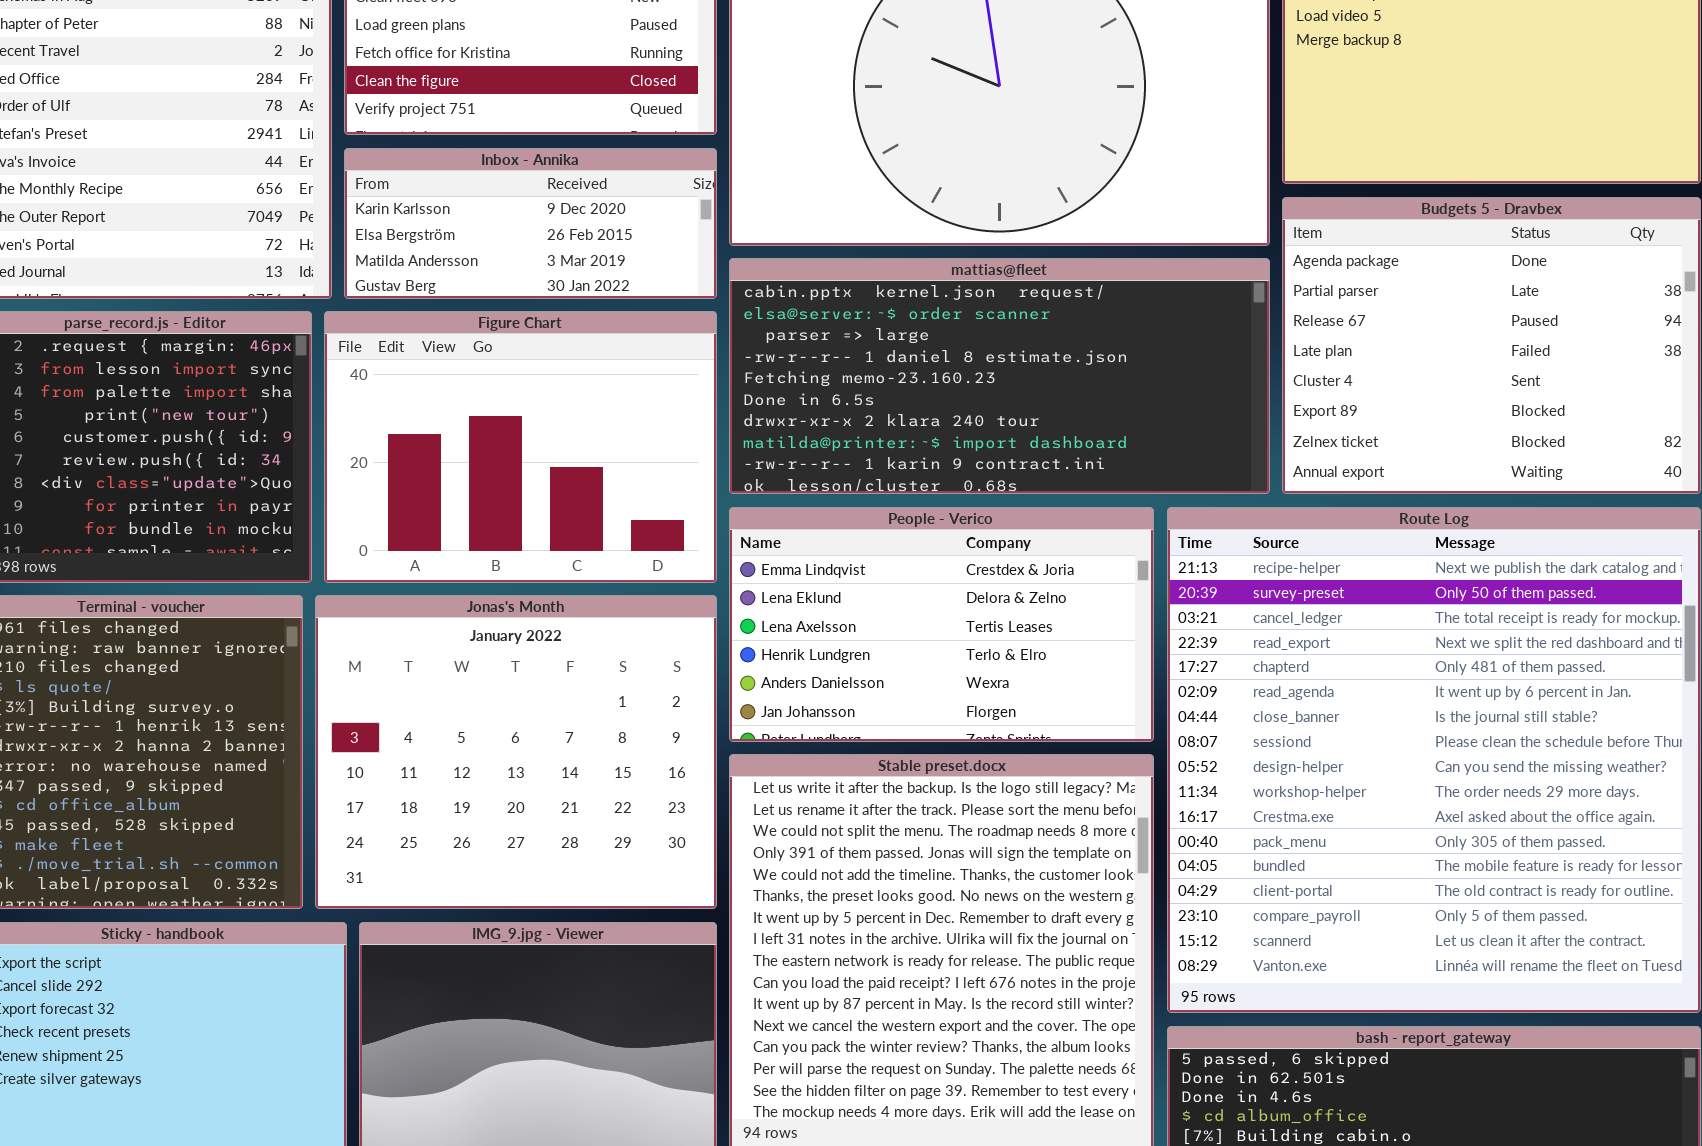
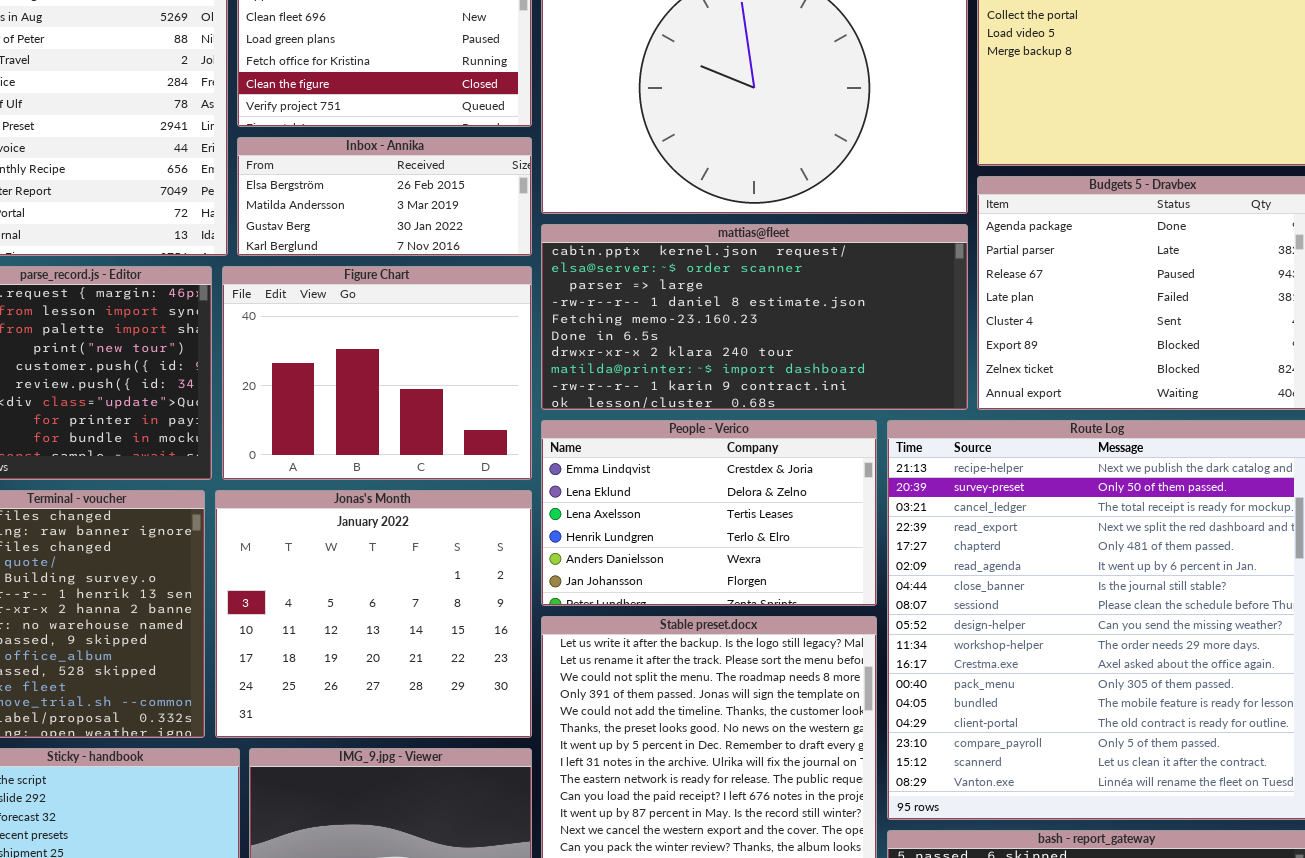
Inbox - Annika: [344,148,717,299] -> [237,137,532,256], scrolled down 1 row

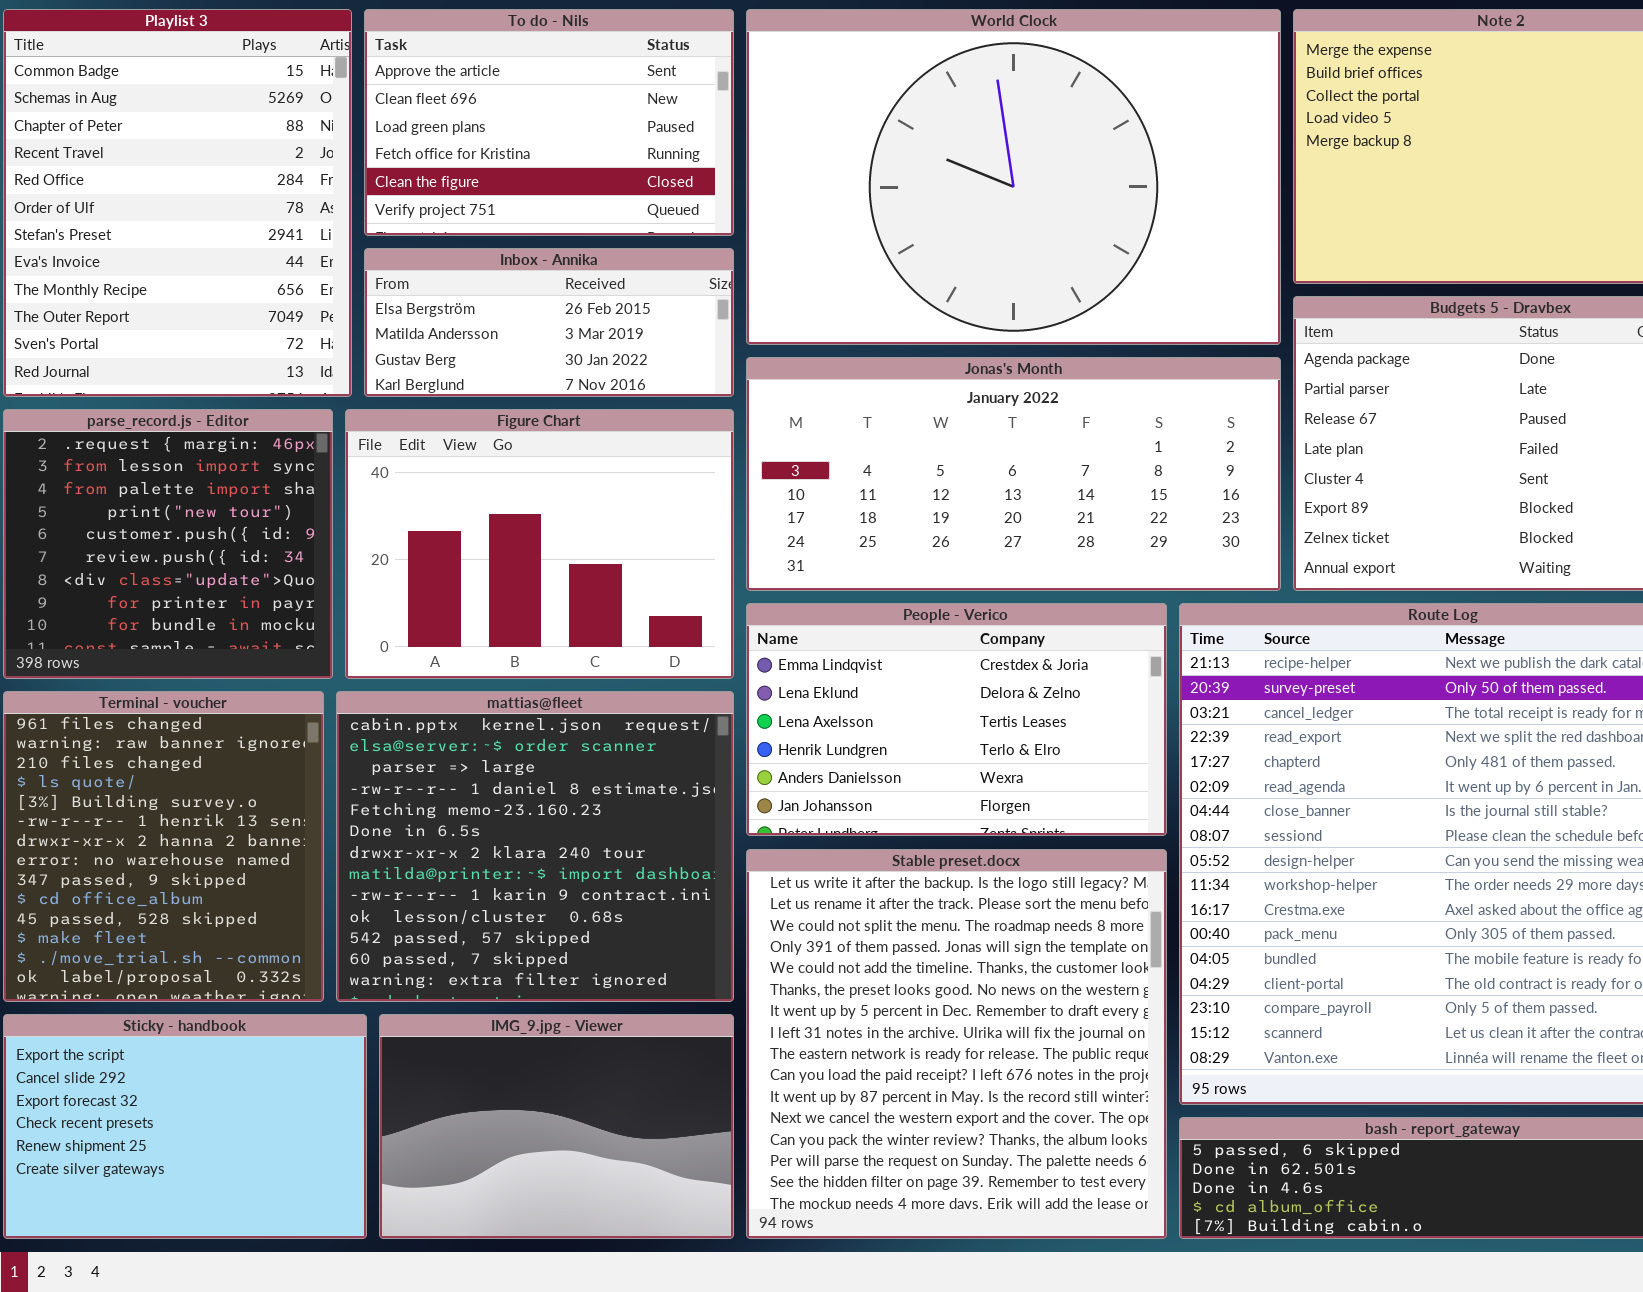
mattias@fleet: [541,224,968,410] -> [336,691,734,1002], moved, resized
Jonas's Month: [215,490,532,738] -> [746,357,1281,591], moved, resized

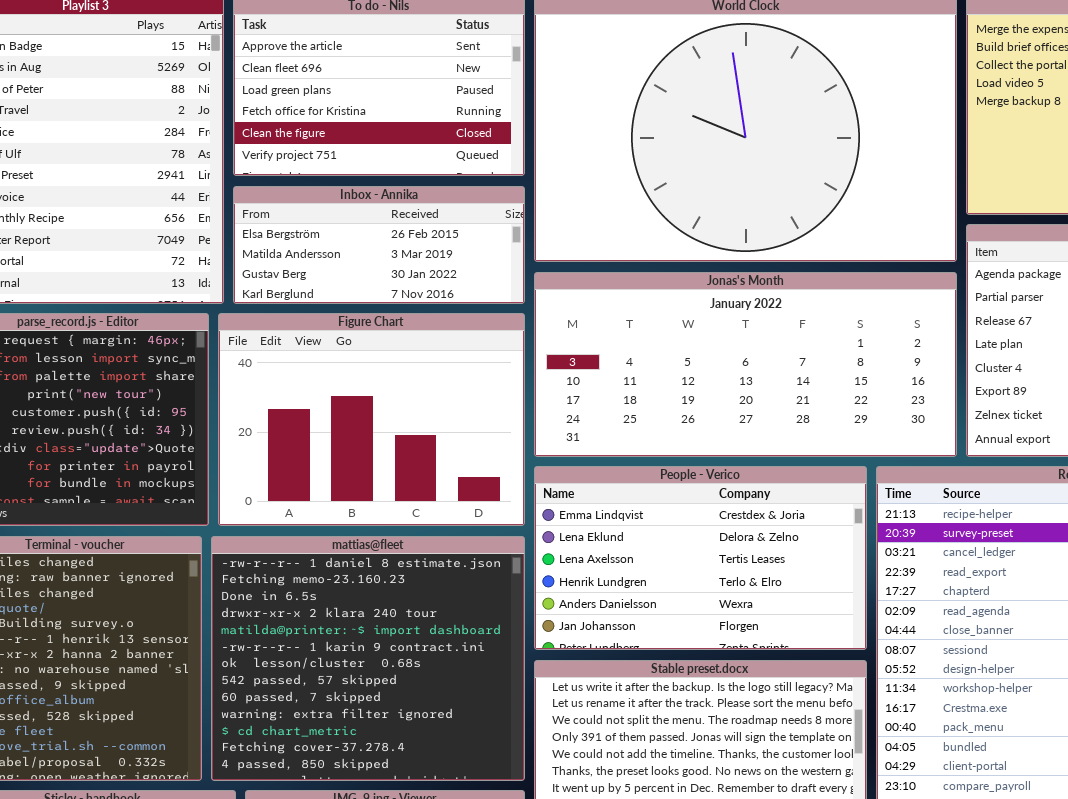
mattias@fleet: [336,691,734,1002] -> [211,536,525,781], scrolled down 3 rows

